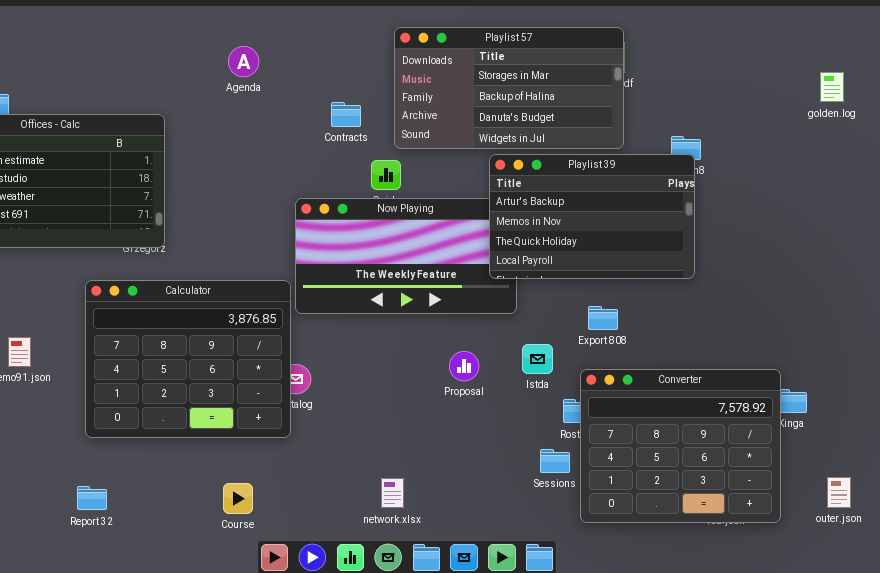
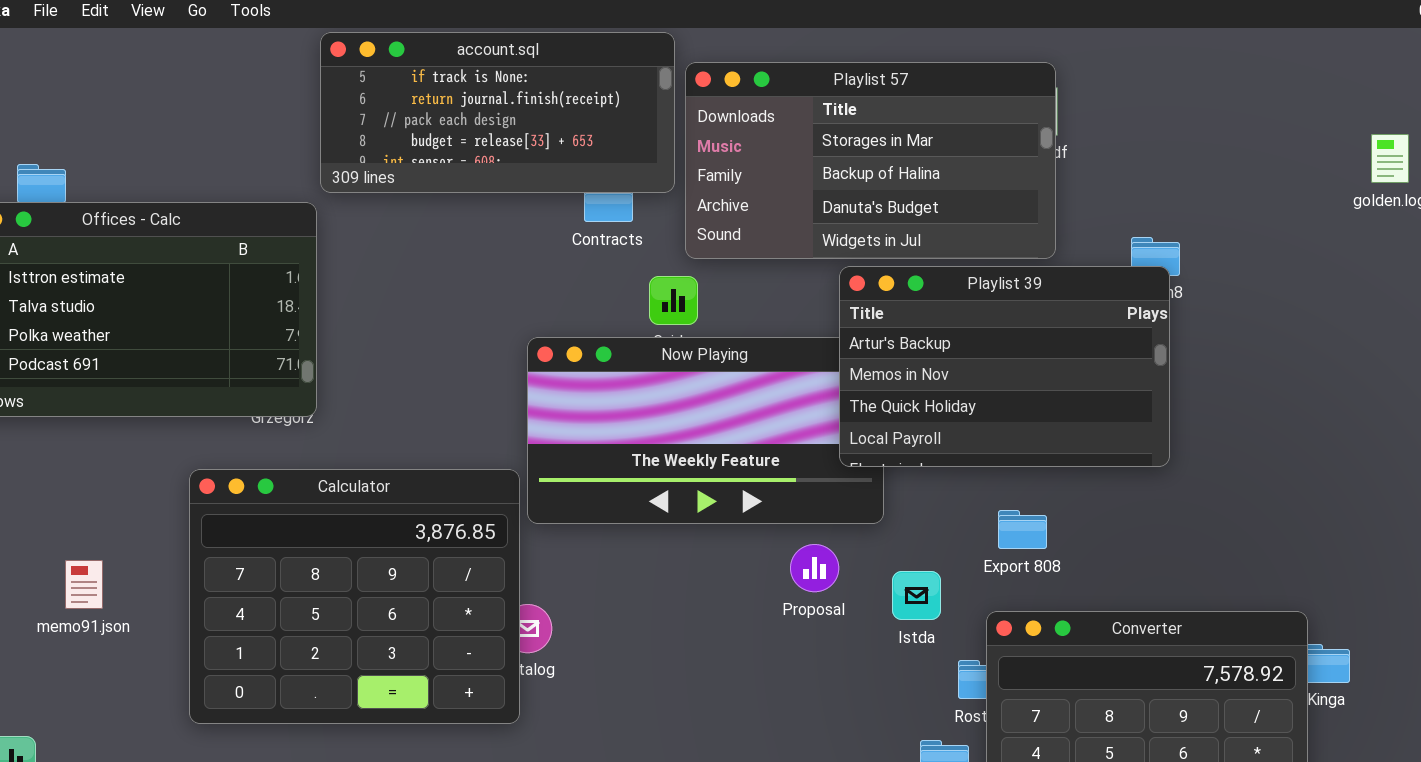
account.sql: none -> [320,32,675,193], opened
Proposal: [449,351,479,381] -> [790,544,839,592], moved

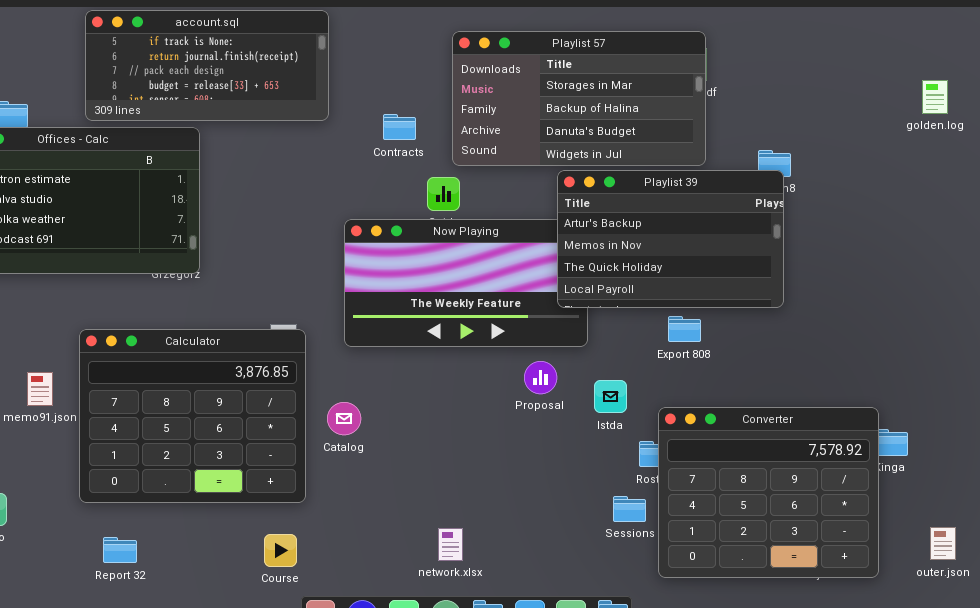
account.sql: [320,32,675,193] -> [85,10,329,121], moved
Calculator: [189,469,520,724] -> [79,329,306,503], moved
Export 808: [998,510,1047,549] -> [668,316,701,342], moved

